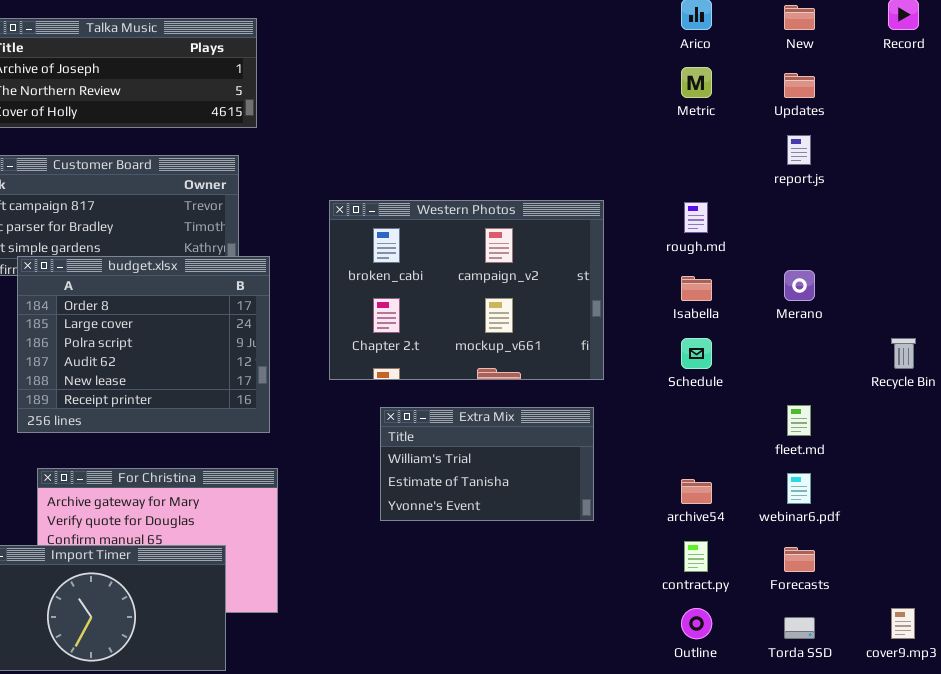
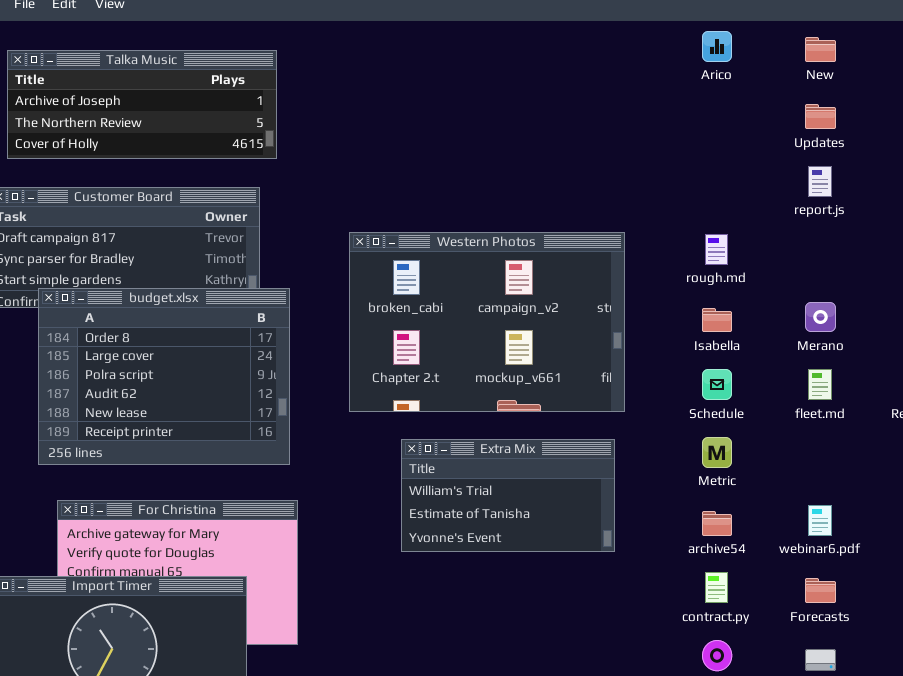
Metric: [681,67,712,98] -> [702,437,732,468], moved
fleet.md: [787,405,811,436] -> [808,369,832,400], moved

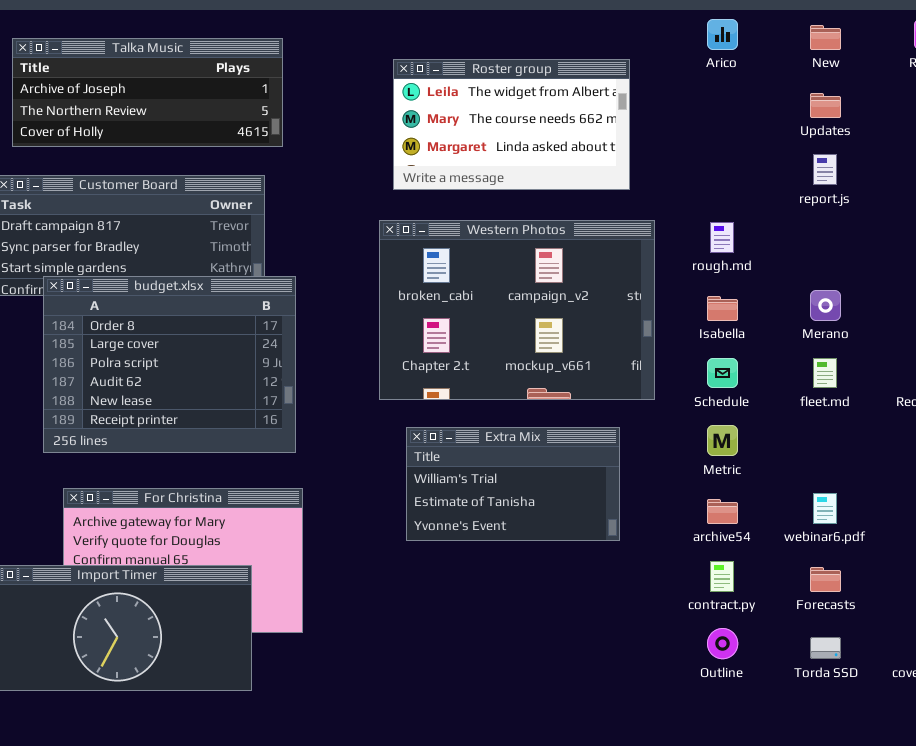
Roster group: none -> [393,59,630,190], opened
Western Photos: [349,232,625,412] -> [379,220,655,400], moved

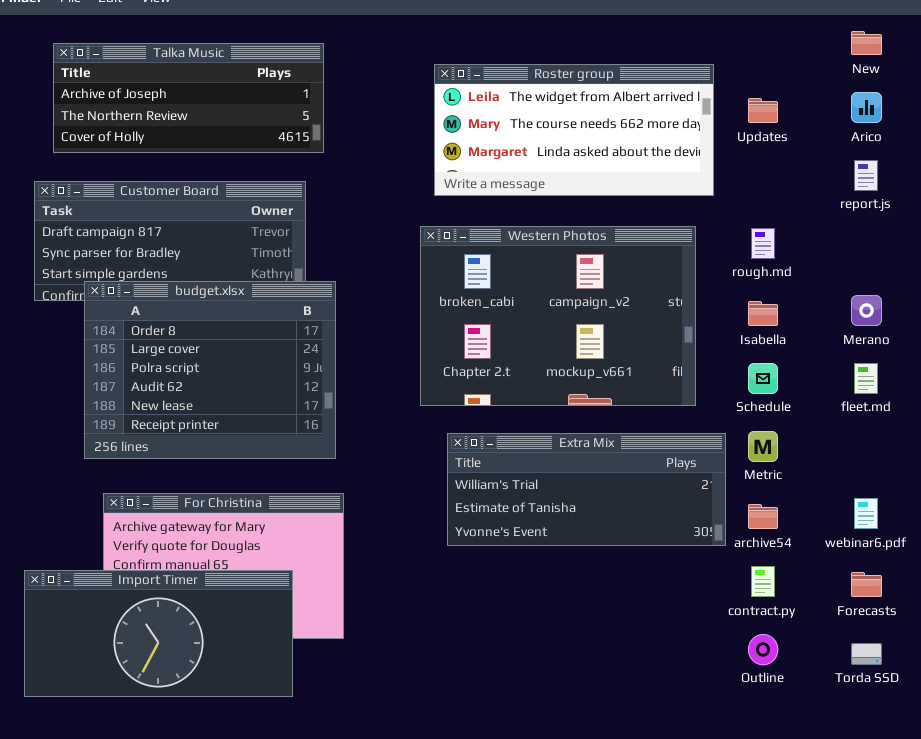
Arico: [707,19,738,50] -> [851,92,882,123], moved
Roster group: [393,59,630,190] -> [434,64,714,196], resized
Updates: [810,93,841,118] -> [748,98,778,123], moved
Extra Mix: [406,427,620,541] -> [447,433,726,546], resized

